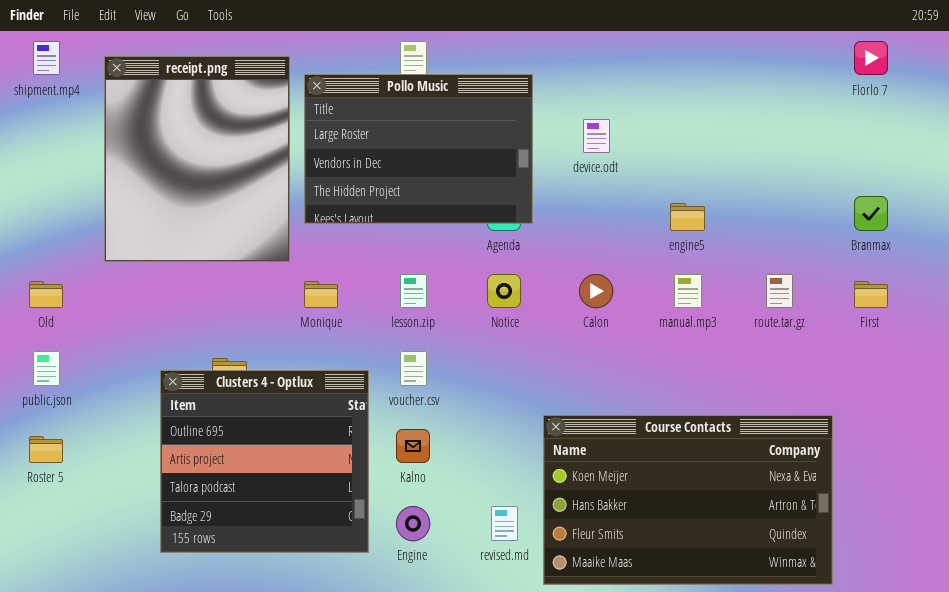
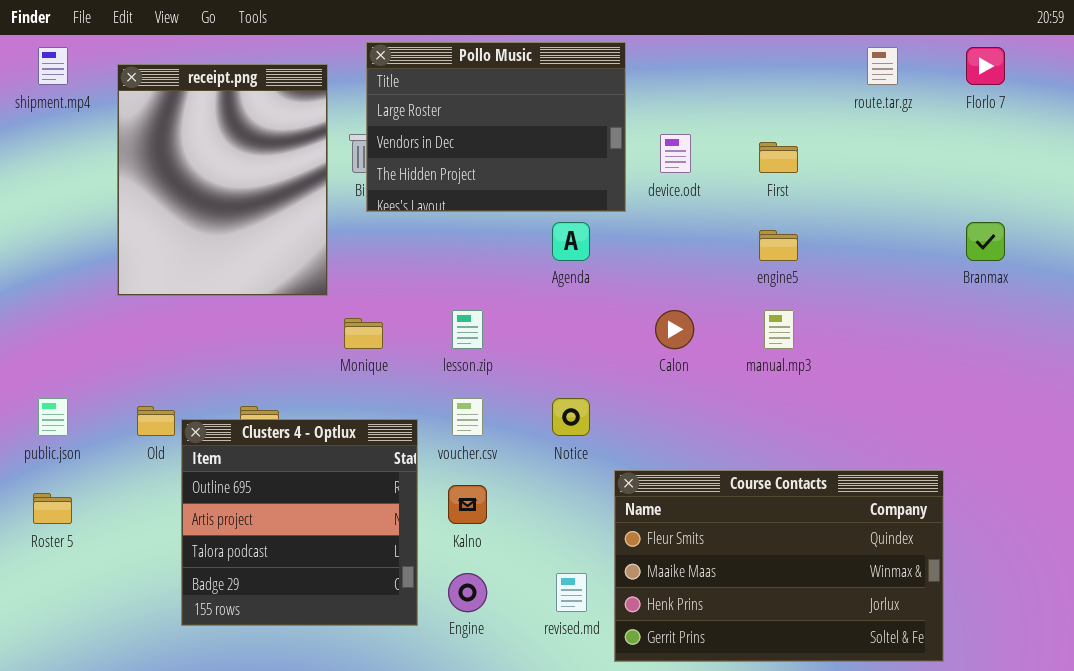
Pollo Music: [304,74,533,224] -> [366,42,626,212], moved
Notice: [487,274,521,308] -> [552,398,590,436], moved
route.tar.gz: [766,274,793,308] -> [867,47,898,85], moved
Old: [29,281,63,308] -> [137,406,175,436], moved
First: [854,281,888,308] -> [759,142,798,173], moved
Course Contacts: [543,415,833,585] -> [614,470,944,662], scrolled down 2 rows

